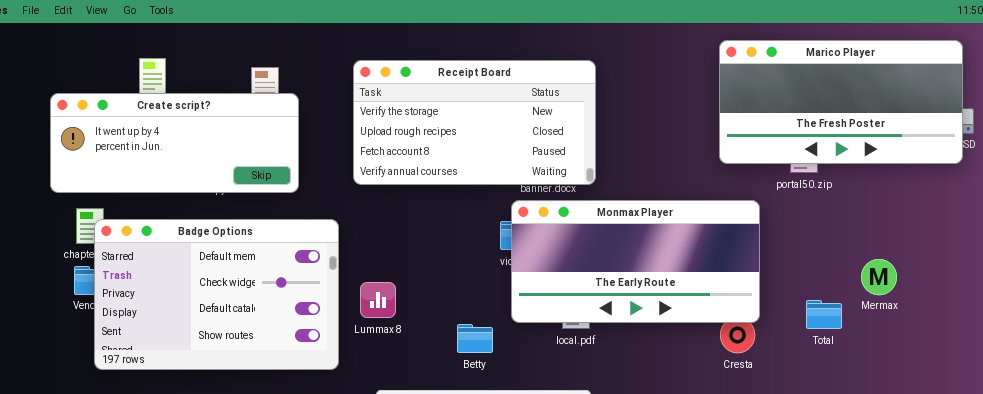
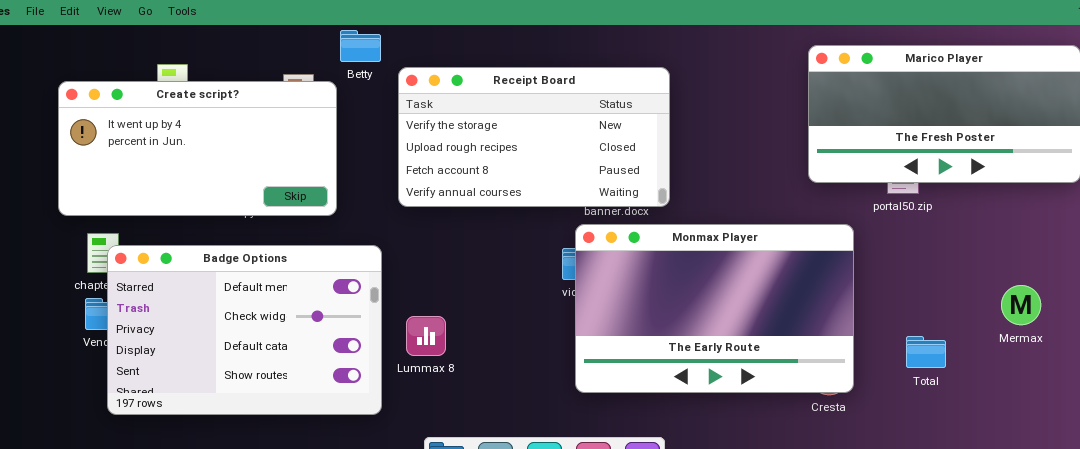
Create script?: [50,93,299,193] -> [58,81,337,216], resized
Monmax Player: [511,200,760,323] -> [575,224,854,393], resized
Mermax: [861,259,897,295] -> [1001,285,1041,325], moved
Betty: [457,324,493,353] -> [340,30,381,62], moved

